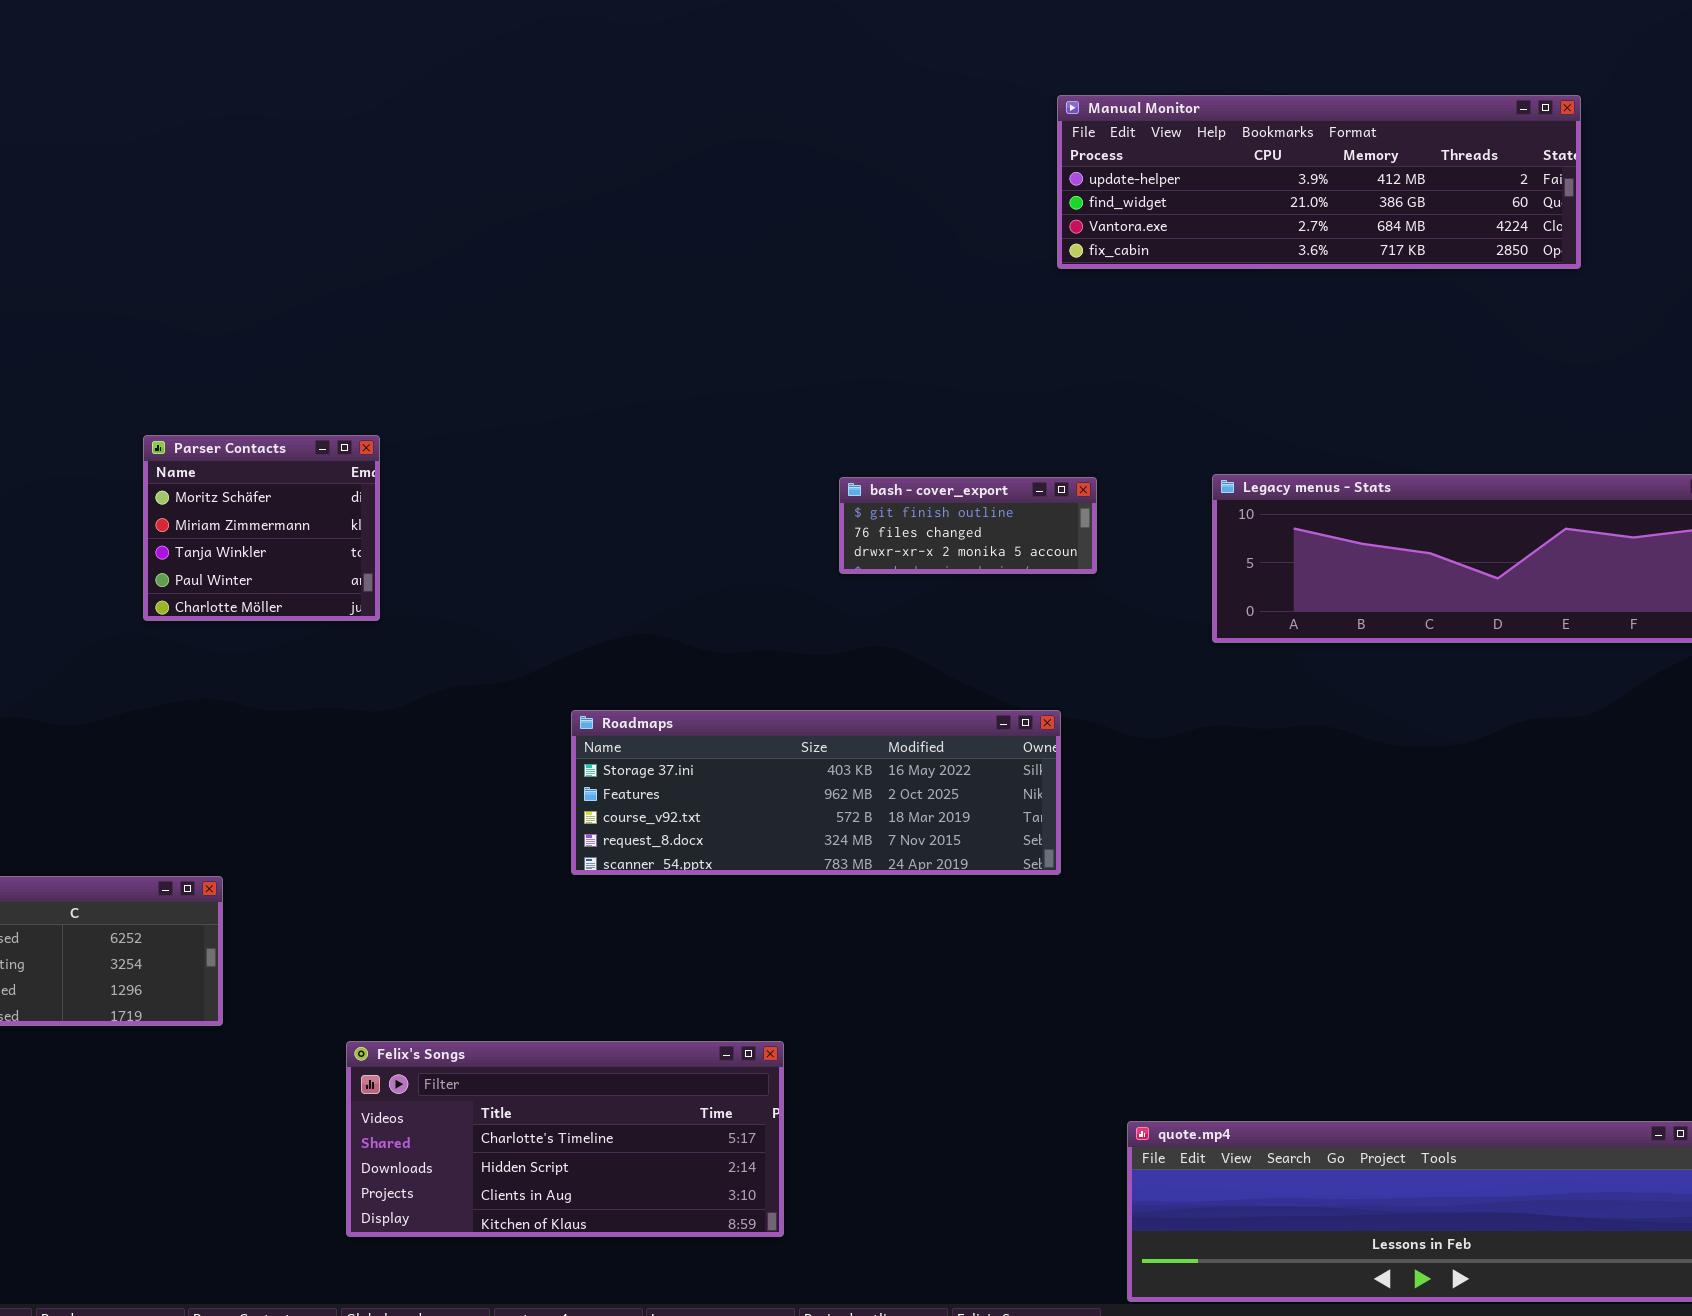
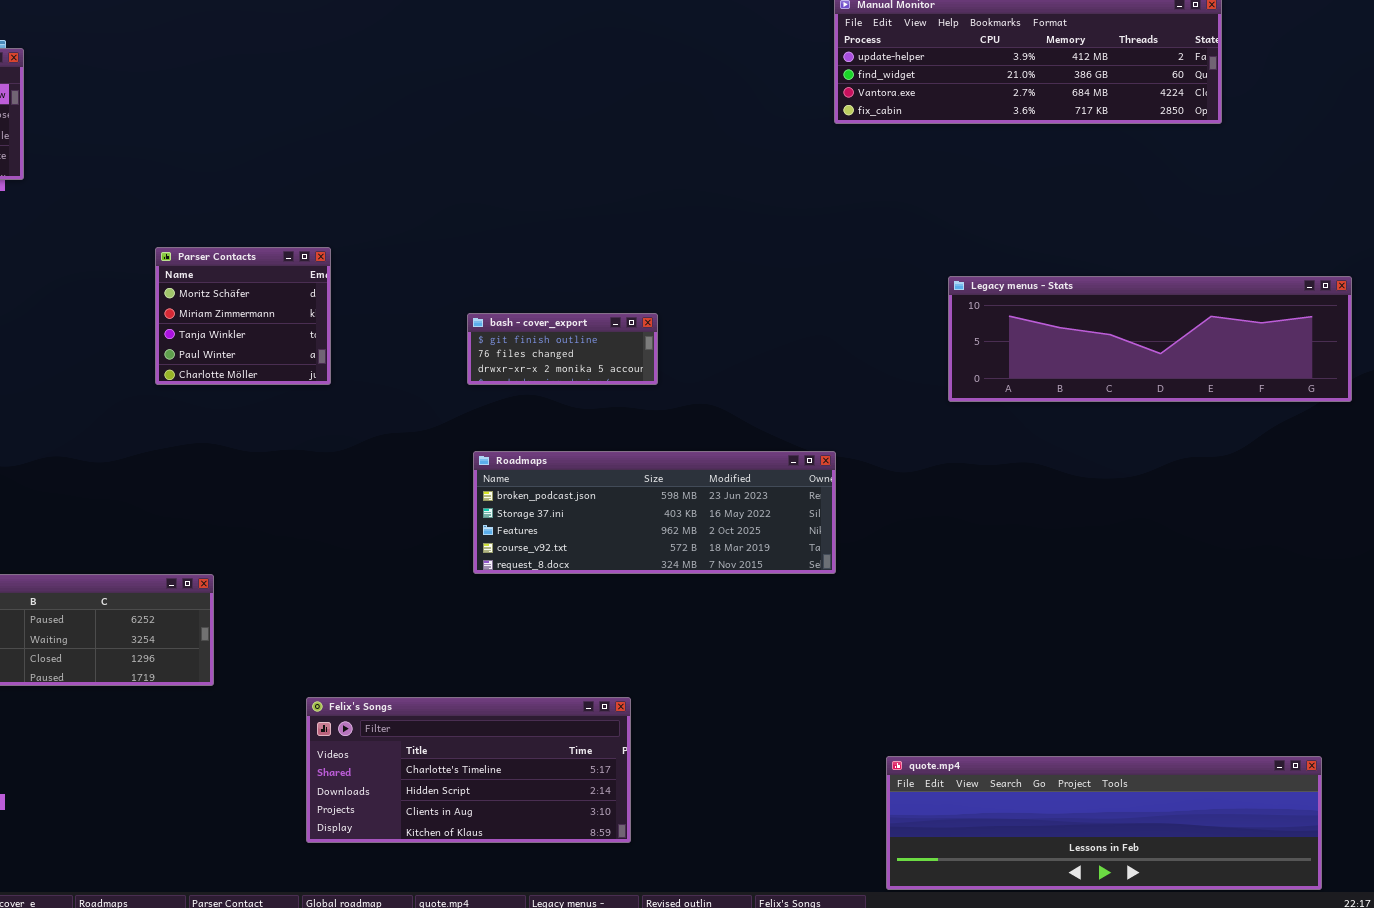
bash - cover_export: [839,477,1097,574] -> [467,313,658,385], moved
Roadmaps: [571,710,1061,875] -> [473,451,836,574], scrolled up 1 row

